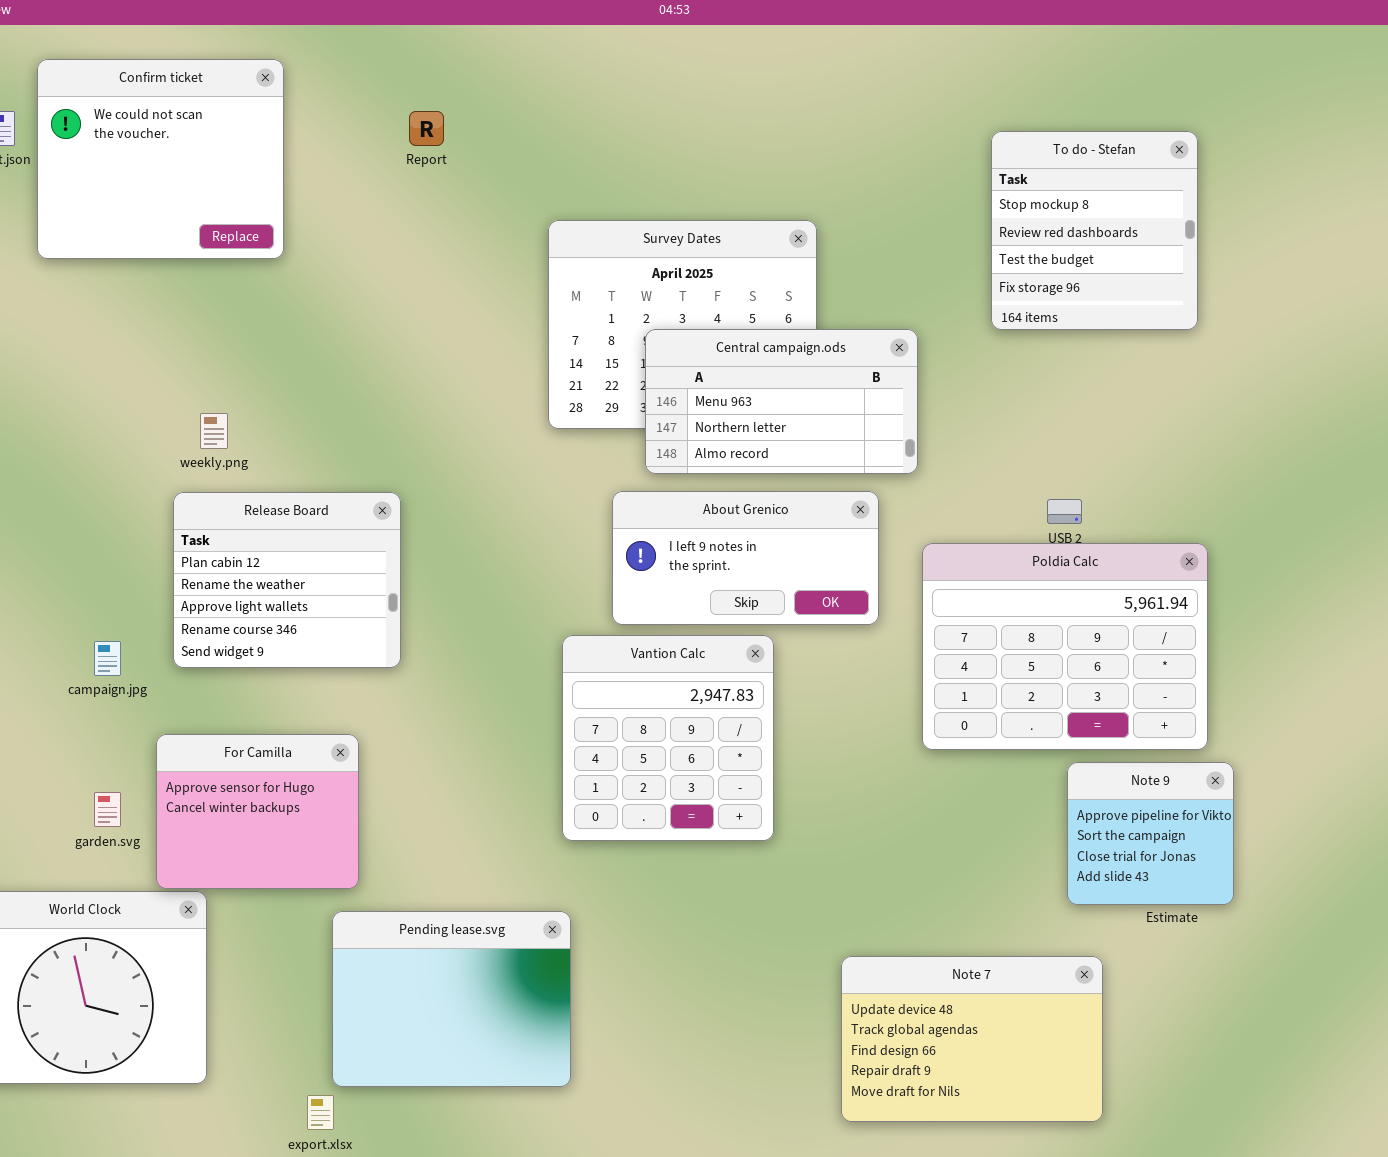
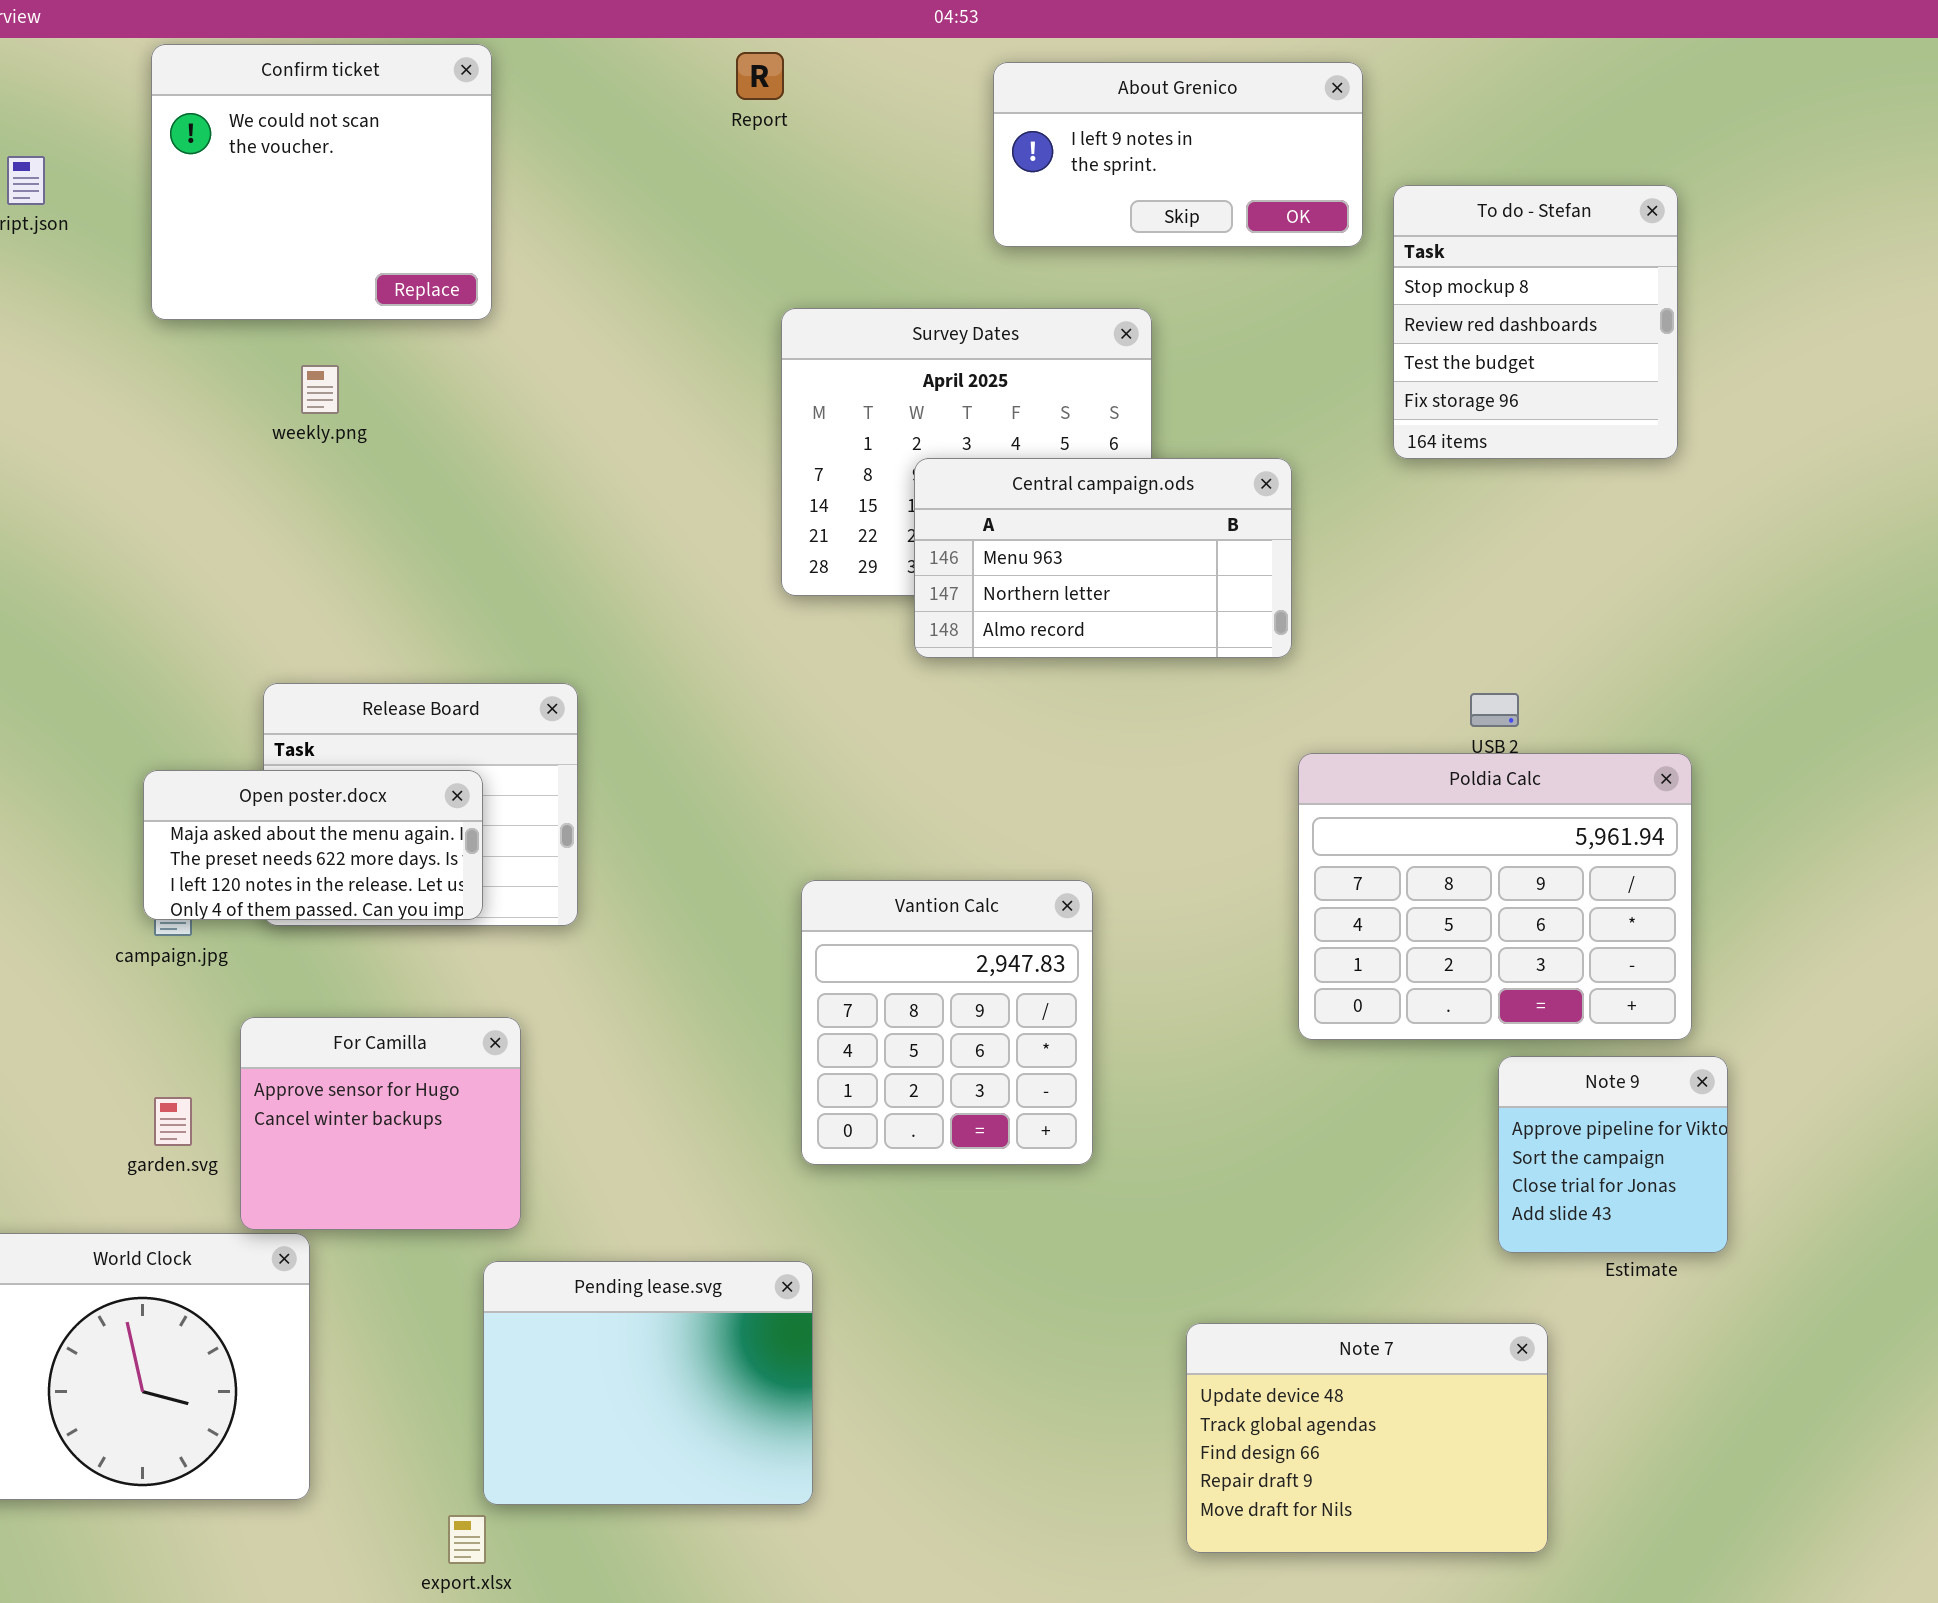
Confirm ticket: [37,59,284,259] -> [151,44,492,320], moved
Report: [409,111,444,146] -> [736,52,784,100], moved
weekly.png: [200,413,228,449] -> [301,365,339,414], moved
About Grenico: [612,491,879,625] -> [993,62,1363,247], moved
Open poster.docx: none -> [143,770,483,920], opened

